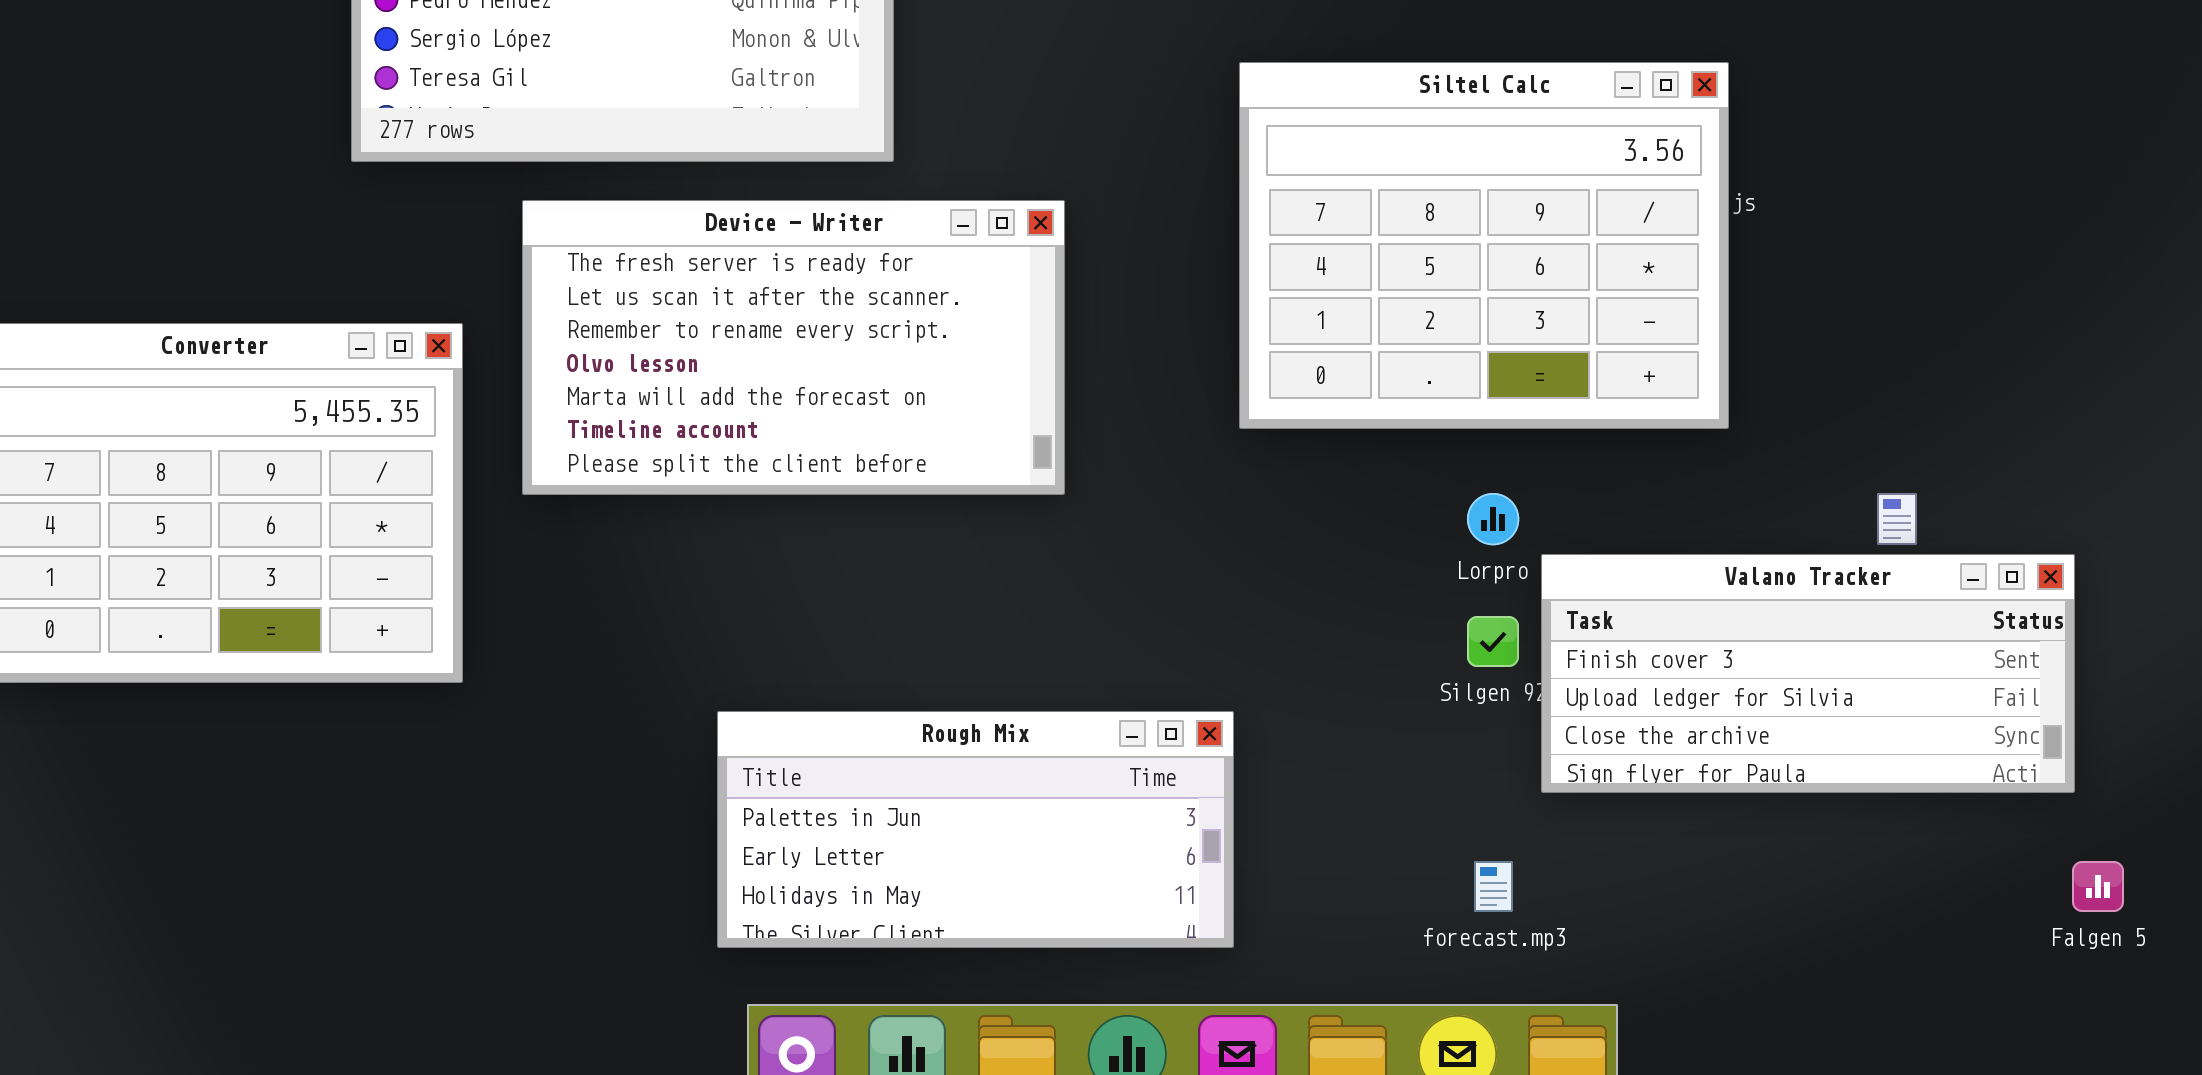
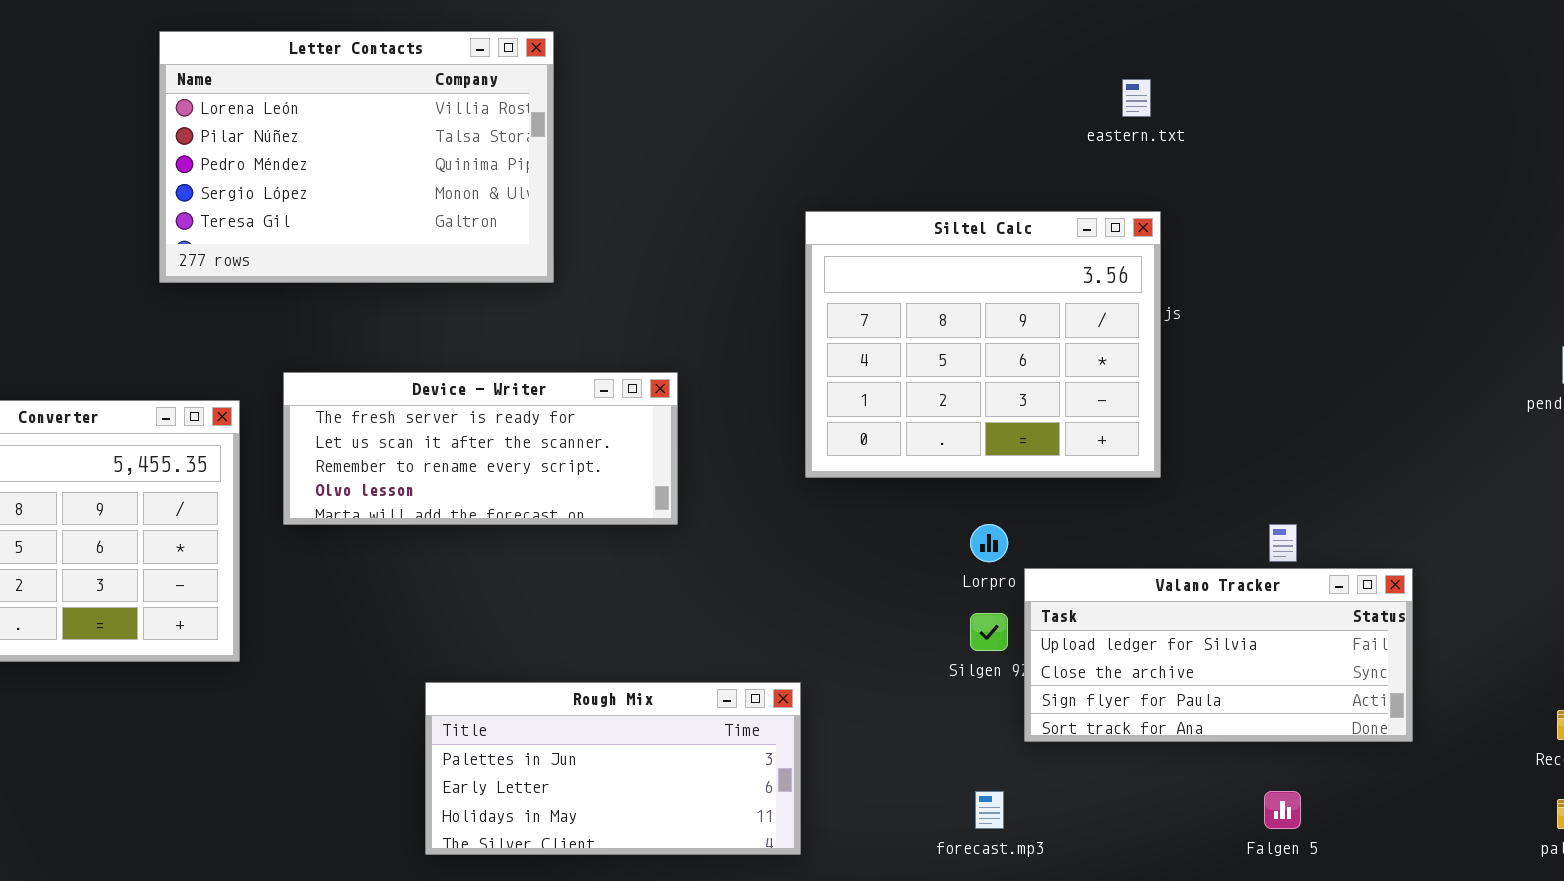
Device - Writer: [522,200,1065,495] -> [283,372,678,525], resized
Valano Tracker: [1541,554,2075,793] -> [1024,568,1413,742], scrolled down 1 row
Falgen 5: [2072,861,2124,912] -> [1264,791,1301,829], moved

